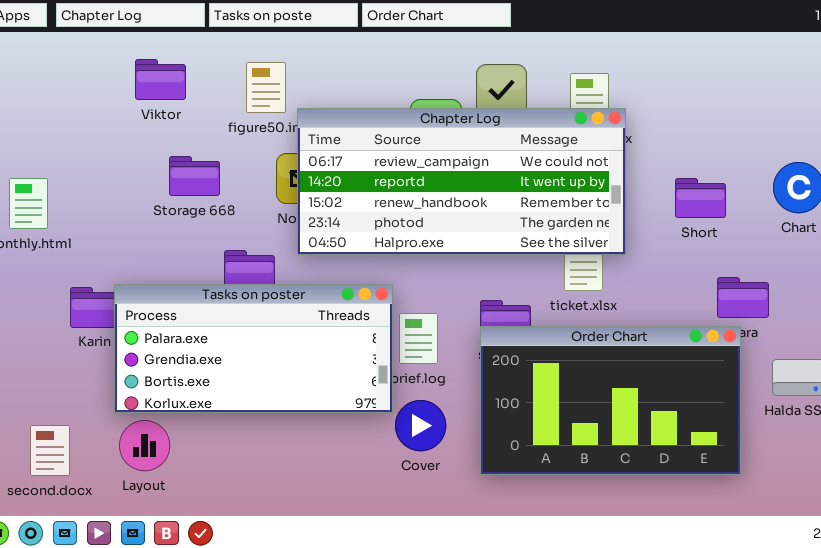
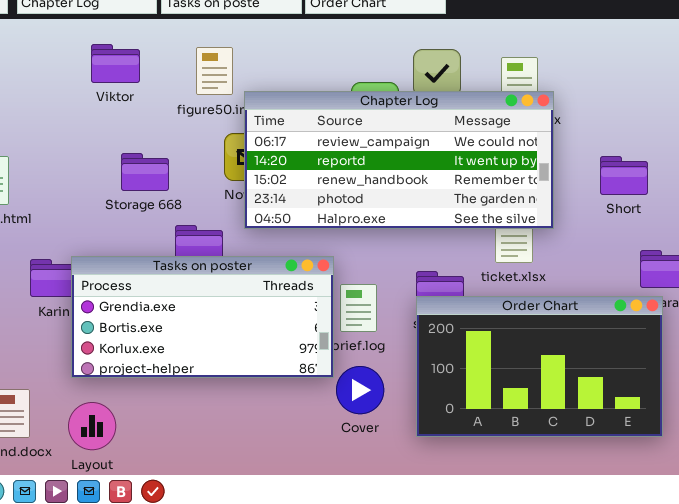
Storage 668: [169,156,220,196] -> [121,153,169,191], moved
Tasks on poster: [114,284,393,413] -> [71,256,334,378], scrolled down 1 row
Layout: [119,420,170,471] -> [68,402,116,450], moved

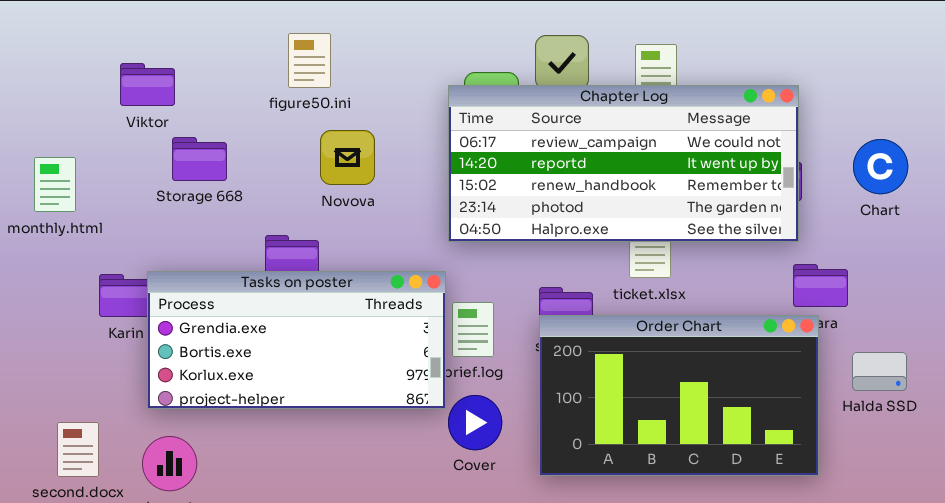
Viktor: [91,44,140,83] -> [120,63,175,106], moved
Chapter Log: [244,91,554,229] -> [448,85,799,242], moved
Storage 668: [121,153,169,191] -> [172,137,227,181], moved

